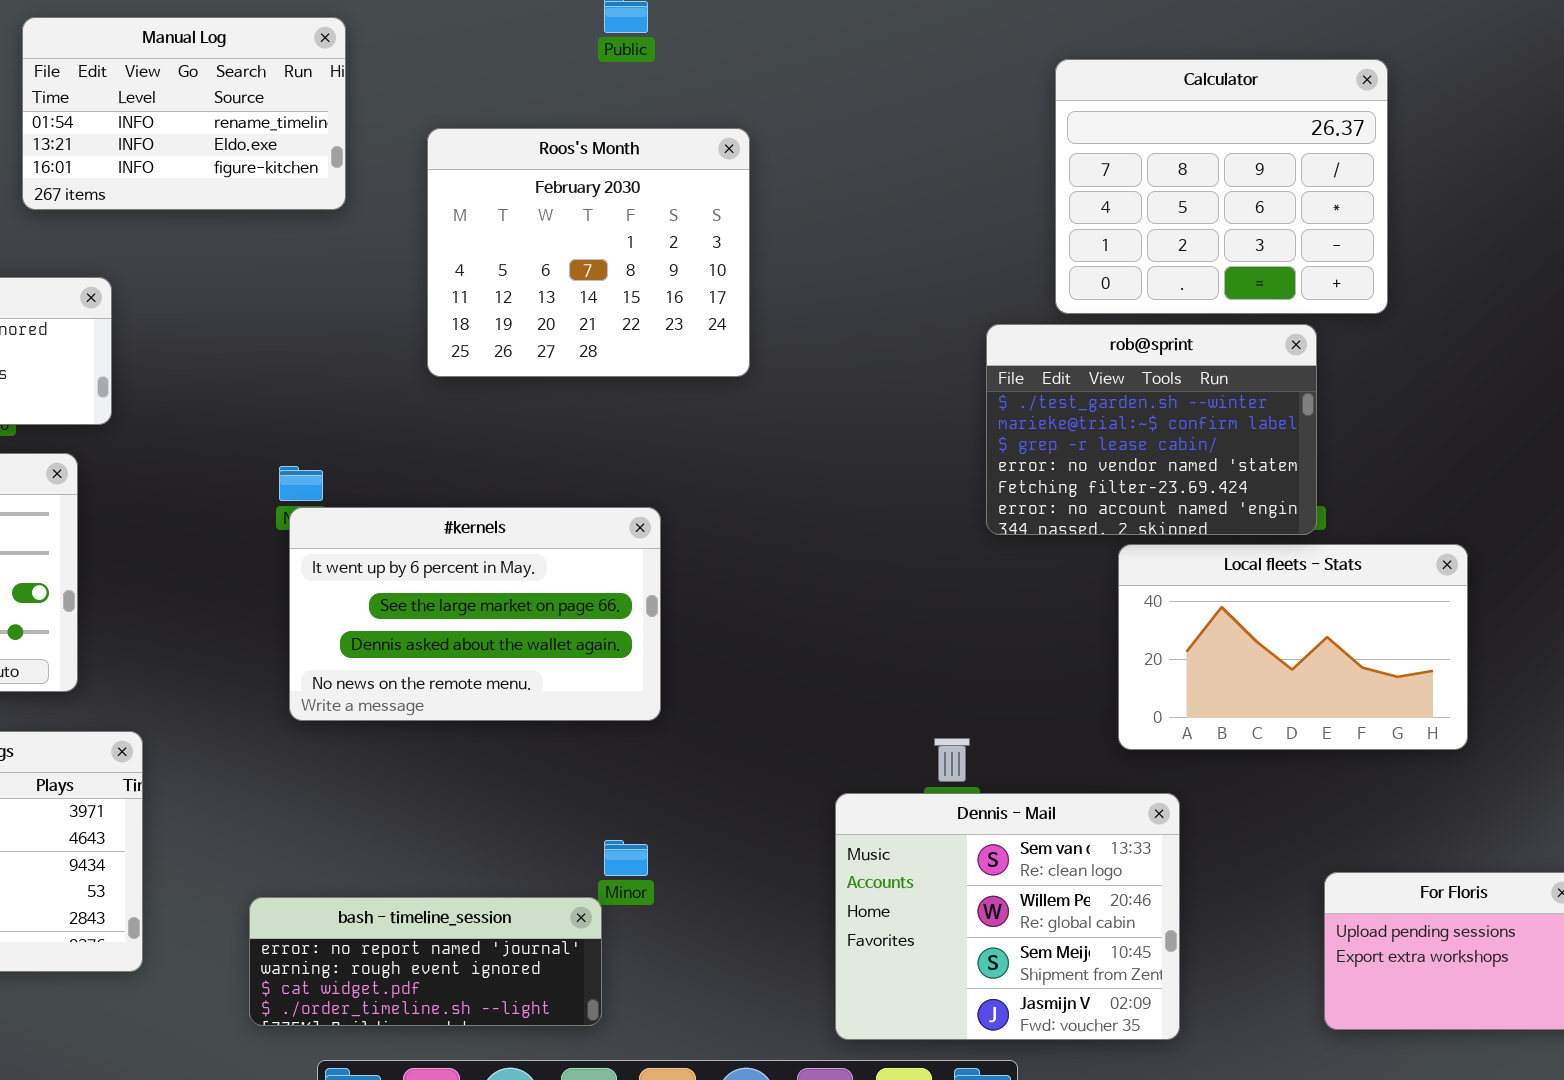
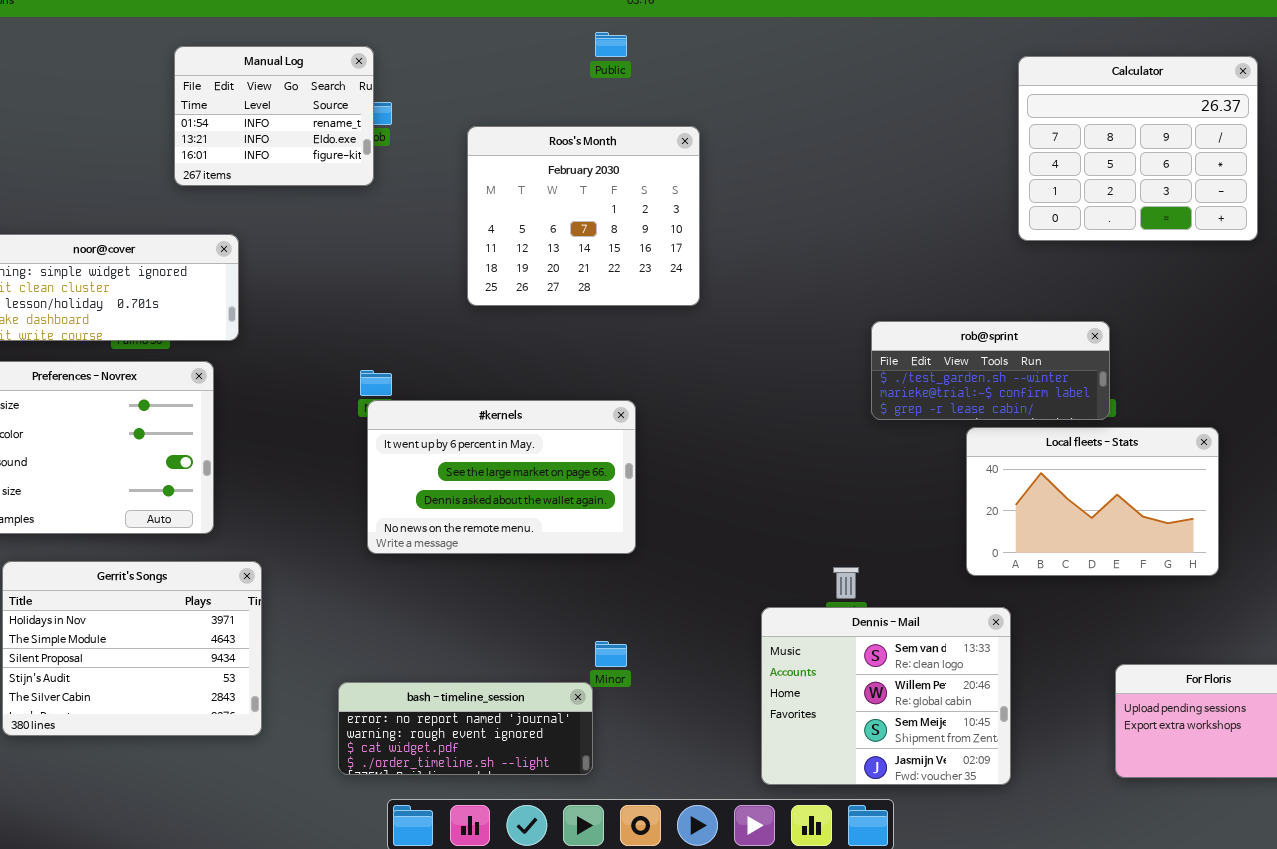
Manual Log: [22,17,346,210] -> [174,46,374,186], resized
Calculator: [1055,59,1388,314] -> [1018,56,1258,241], moved
rob@sprint: [986,324,1317,535] -> [871,321,1110,420], resized

